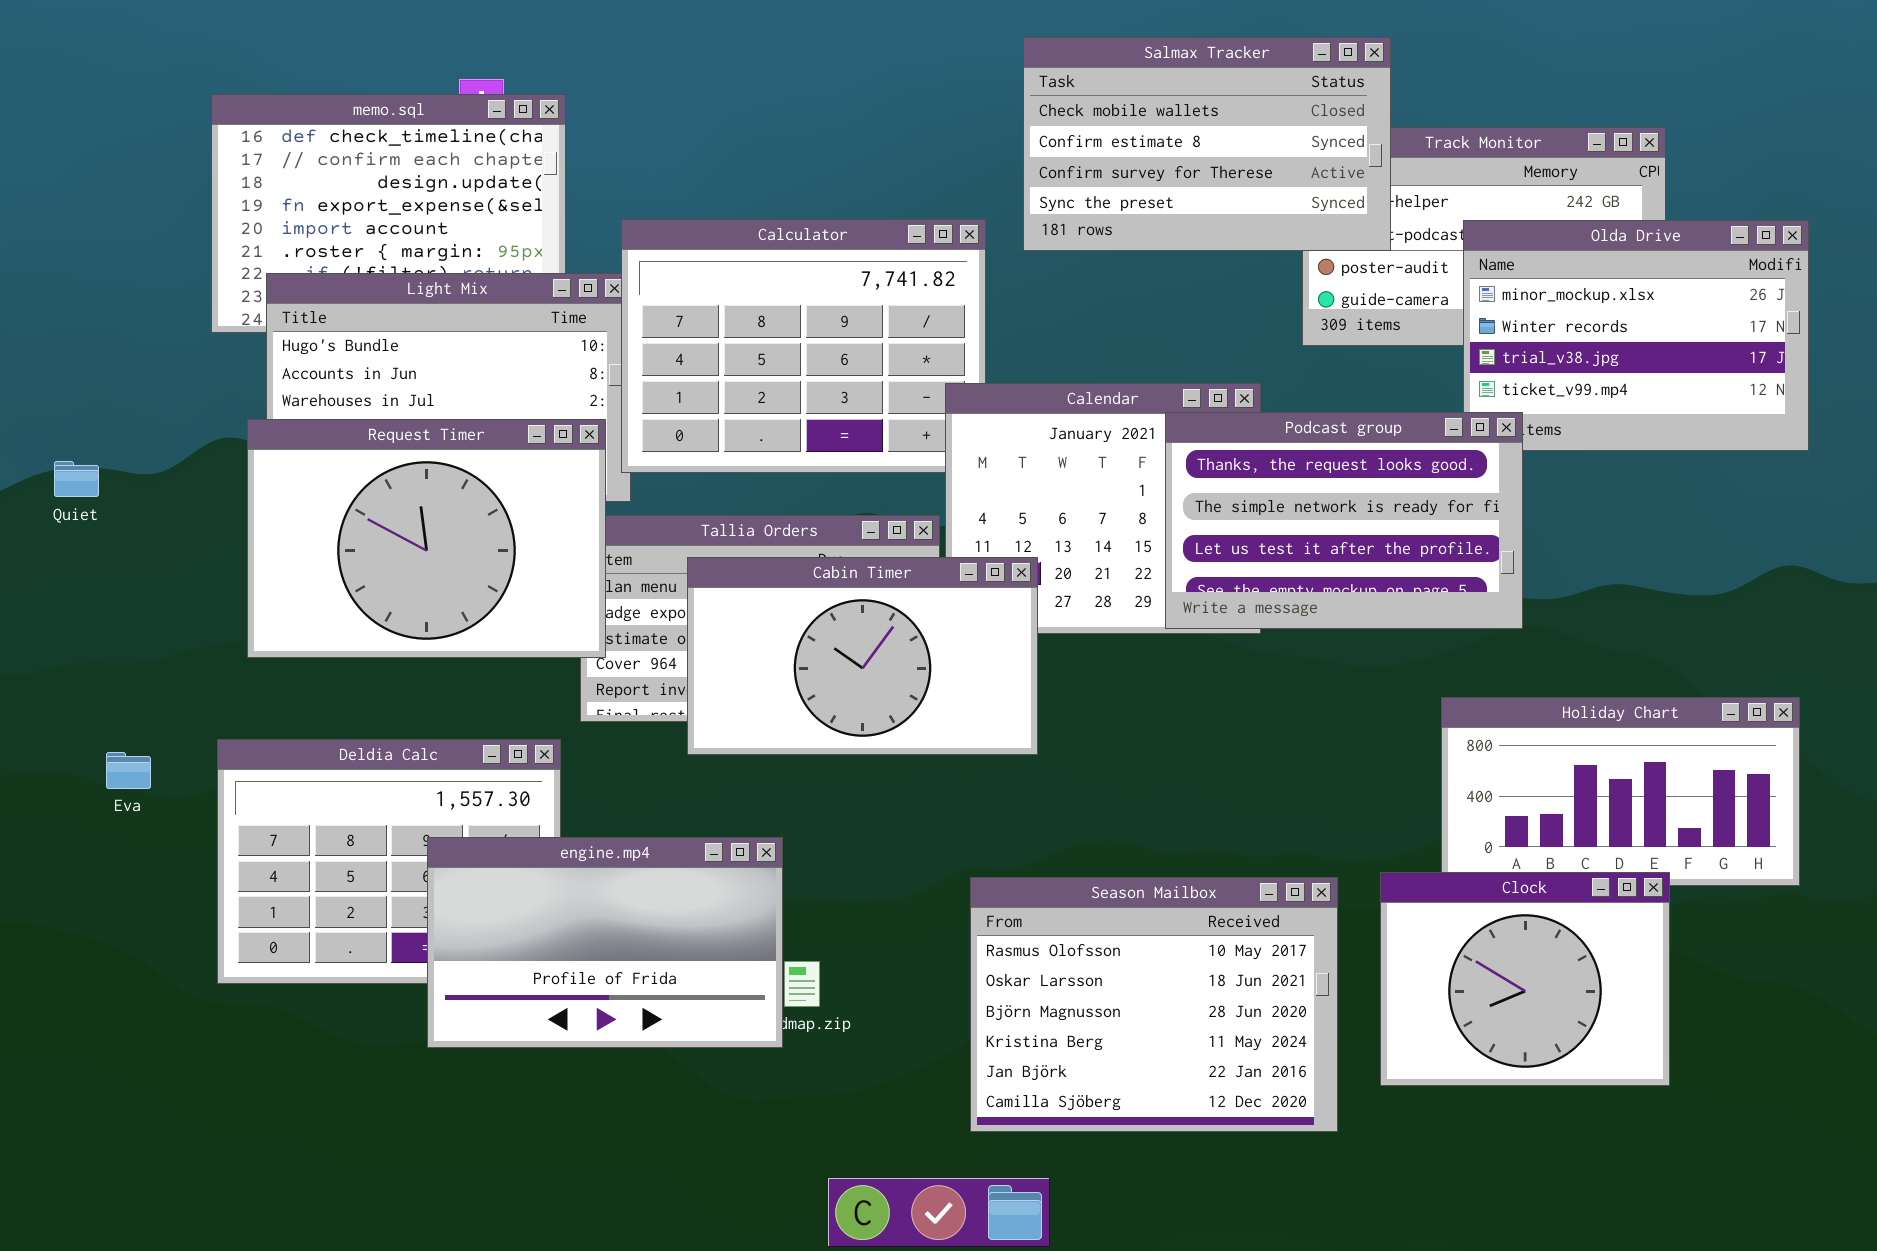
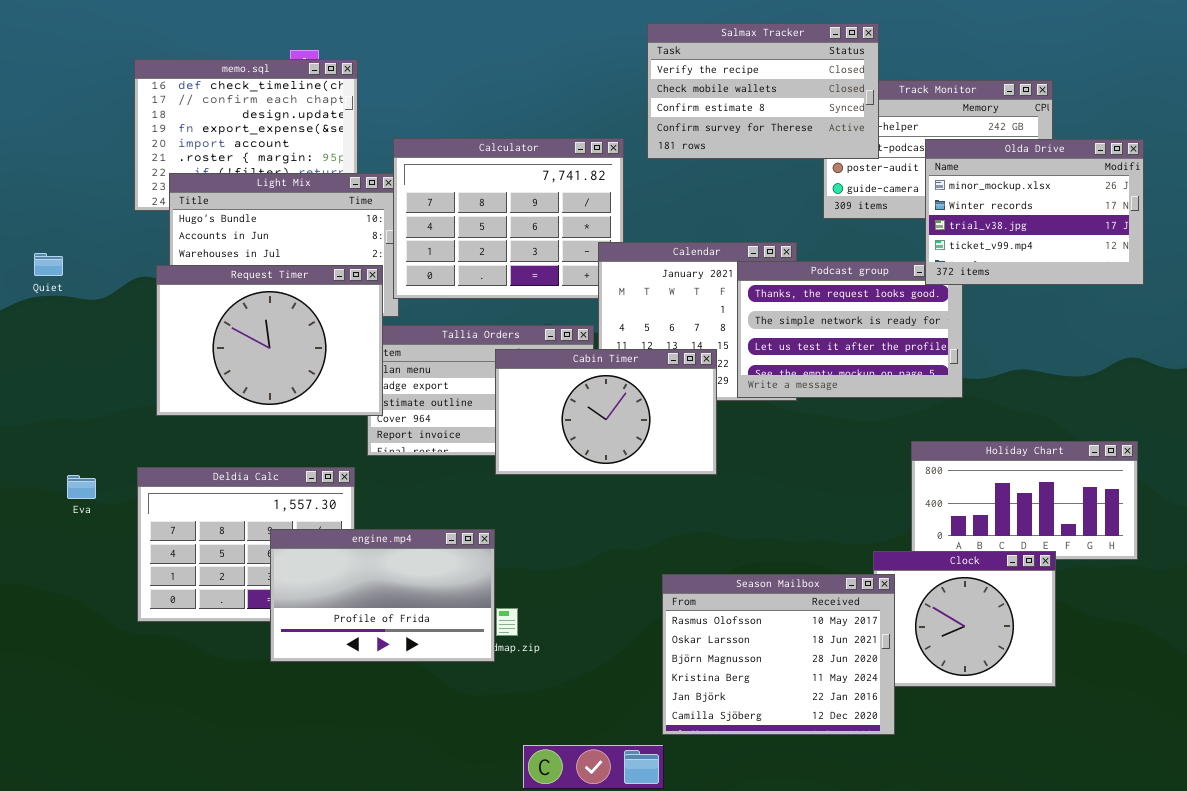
Salmax Tracker: [1023,37,1391,251] -> [647,23,879,159], scrolled up 1 row
Olda Drive: [1463,220,1809,451] -> [925,139,1144,285], raised
Quiet: [54,461,99,497] -> [34,253,63,276], moved
Cabin Timer: [687,557,1038,755] -> [495,349,717,475], moved
Season Mailbox: [970,877,1338,1132] -> [662,574,895,735], moved

